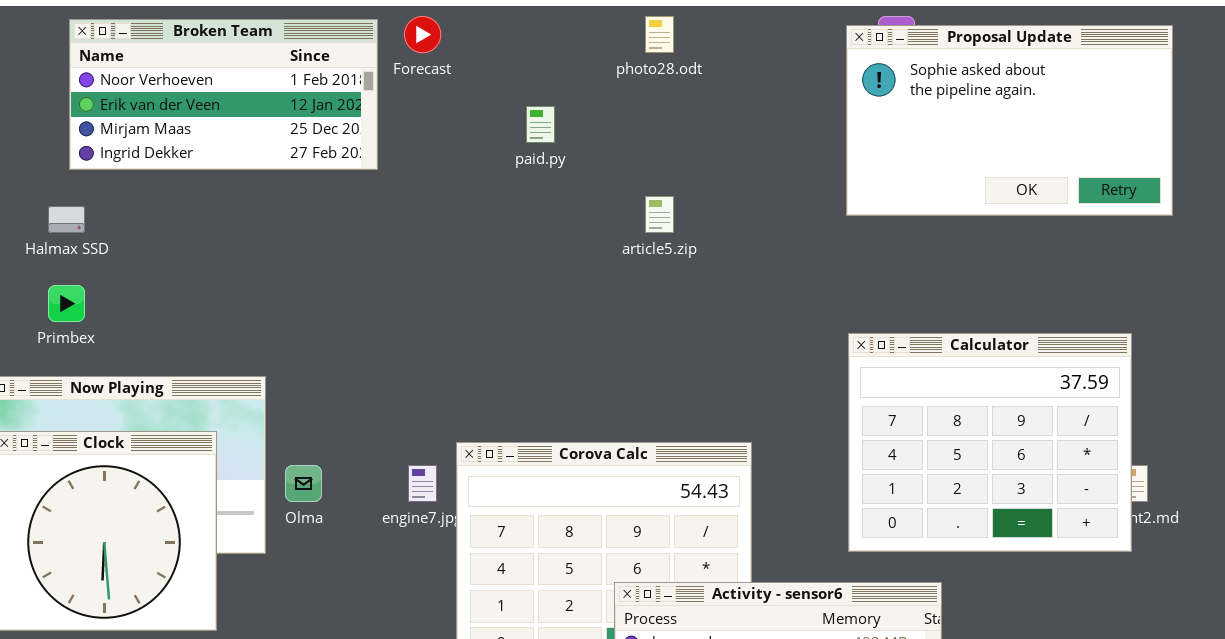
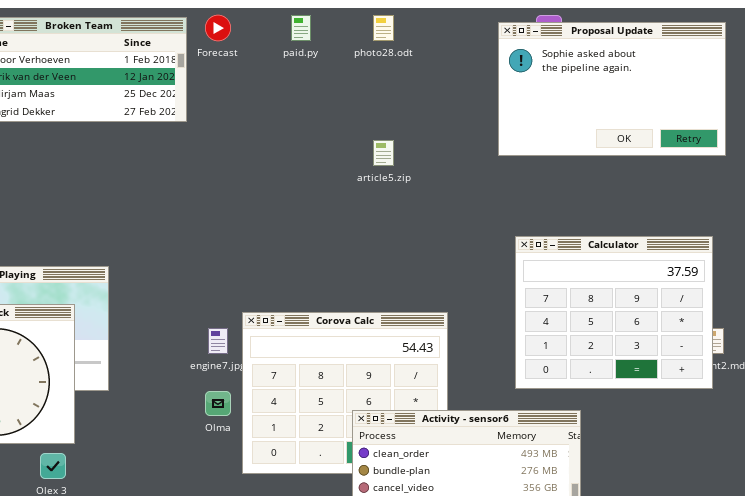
Proposal Update: [846,25,1173,216] -> [498,22,726,156], moved
paid.py: [526,106,555,143] -> [291,15,311,41], moved
Olma: [285,465,322,502] -> [205,391,231,416], moved

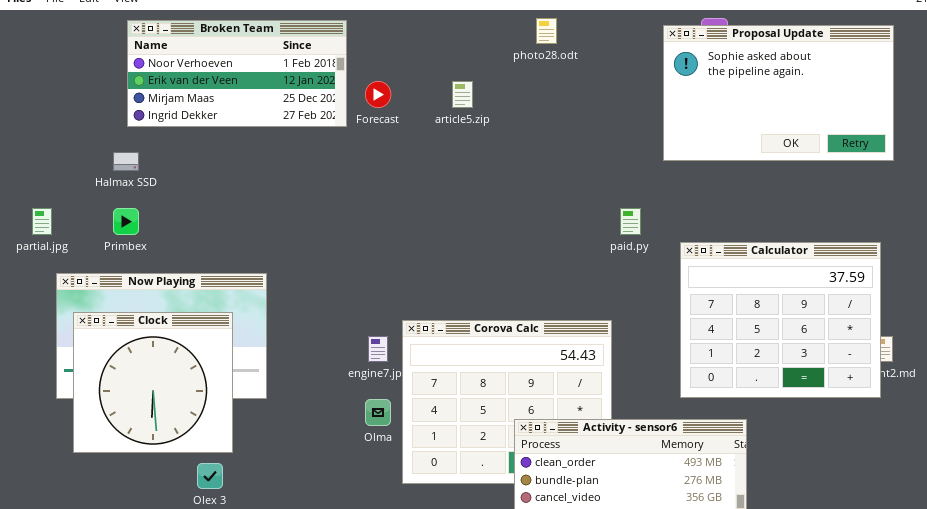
Forecast: [205,15,231,41] -> [365,81,391,108], moved
paid.py: [291,15,311,41] -> [620,208,641,235], moved
article5.zip: [373,140,394,166] -> [452,81,473,108], moved

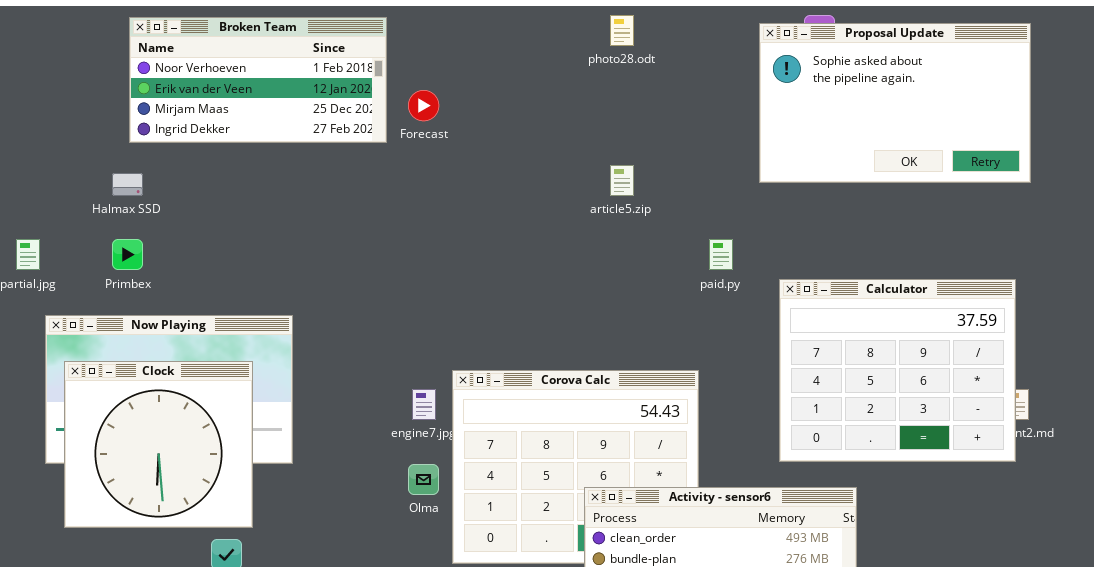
article5.zip: [452,81,473,108] -> [610,165,634,196], moved

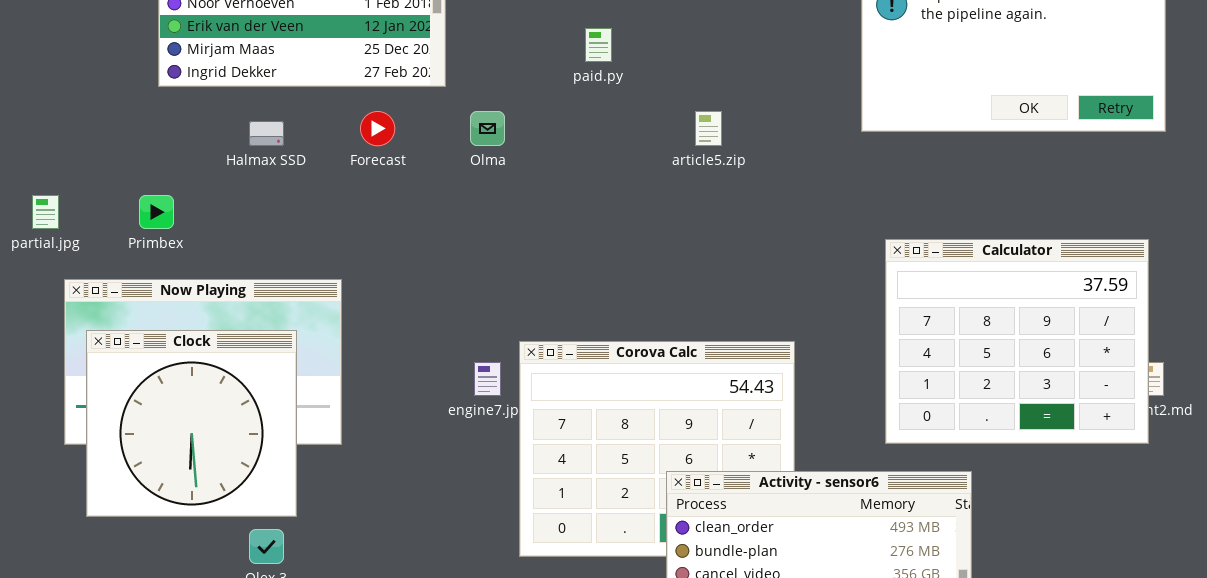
Forecast: [408,90,439,121] -> [360,111,395,146], moved
Halmax SSD: [112,173,143,196] -> [249,121,284,146], moved
paid.py: [709,239,733,270] -> [585,28,612,62], moved
Olma: [408,464,439,495] -> [470,111,505,146], moved

